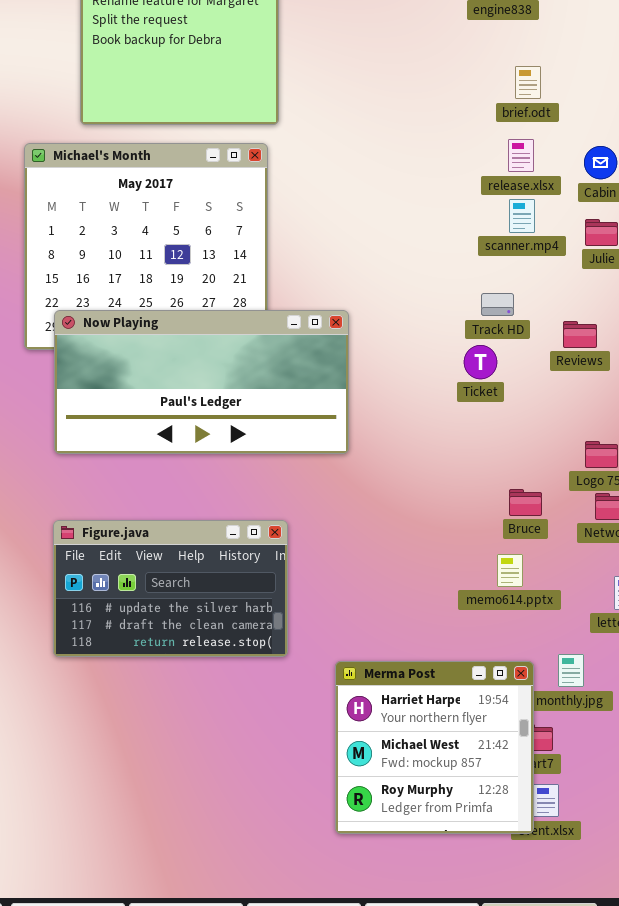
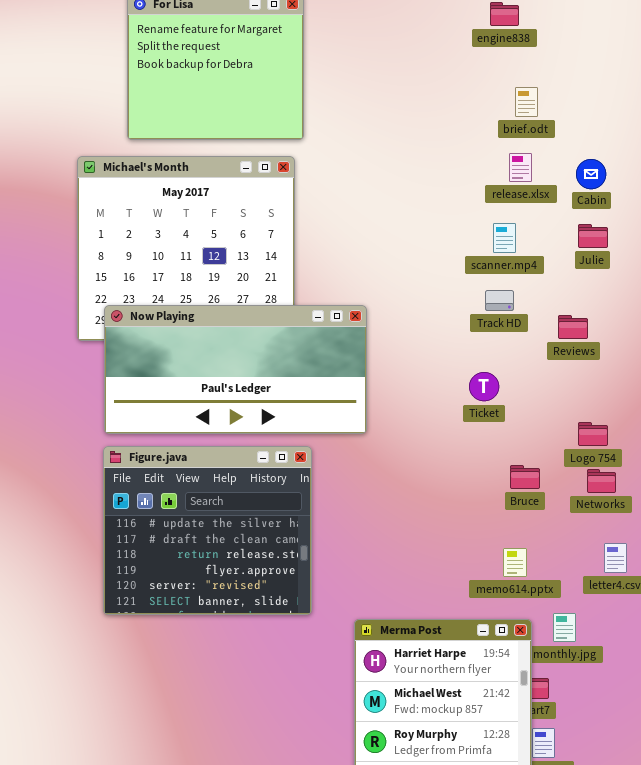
scanner.mp4: [509,199,535,233] -> [493,223,516,253], moved
Ticket: [464,345,497,379] -> [469,372,499,401], moved
Figure.java: [53,520,288,657] -> [103,446,312,615], resized
memo614.pptx: [497,554,523,587] -> [503,548,527,577], moved

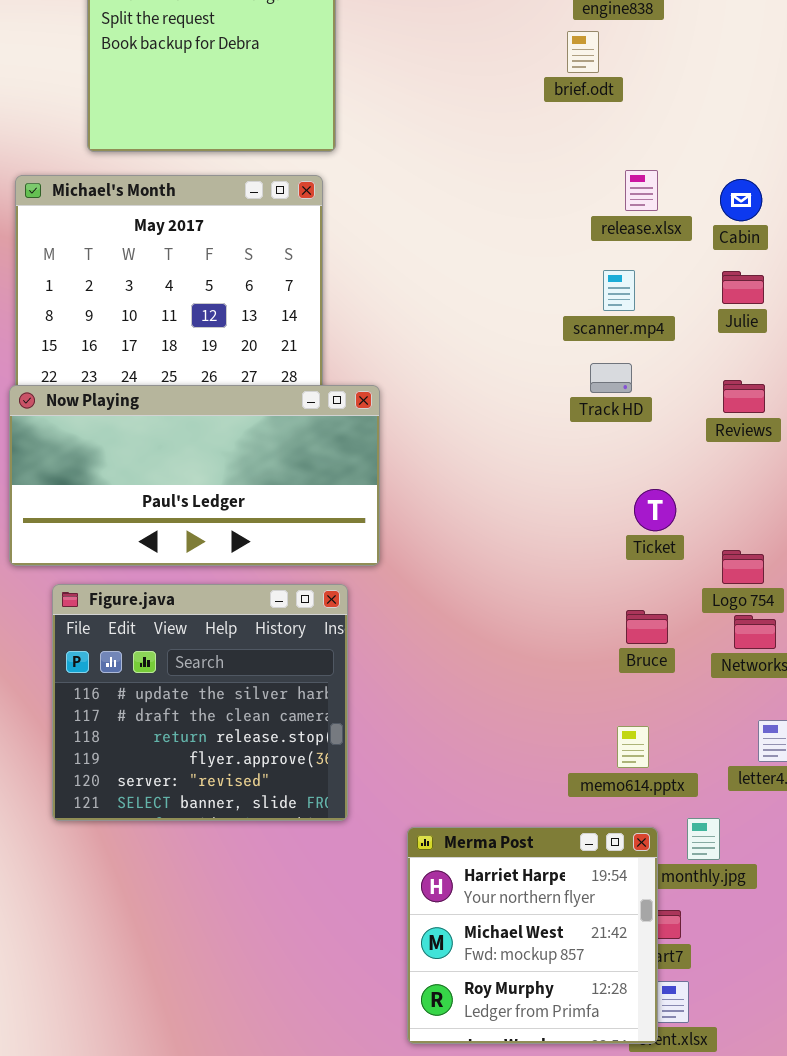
brief.odt: [515,87,538,117] -> [567,31,599,73], moved
Now Playing: [104,305,367,434] -> [9,385,380,566], moved
Reviews: [558,315,588,339] -> [723,380,765,413], moved
Ticket: [469,372,499,401] -> [634,489,676,531], moved

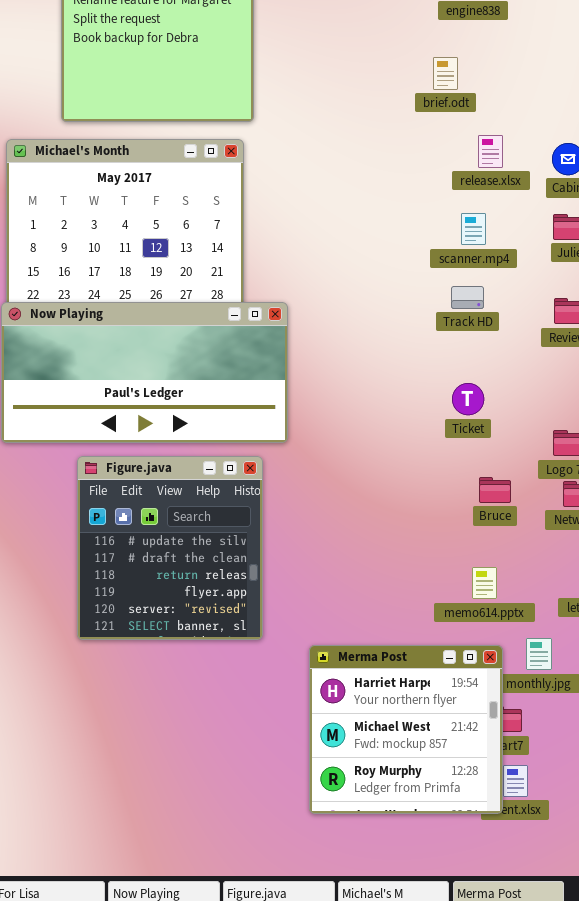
brief.odt: [567,31,599,73] -> [433,57,458,90], moved
Ticket: [634,489,676,531] -> [452,383,484,415], moved
Figure.java: [52,584,348,821] -> [77,456,263,640], resized

